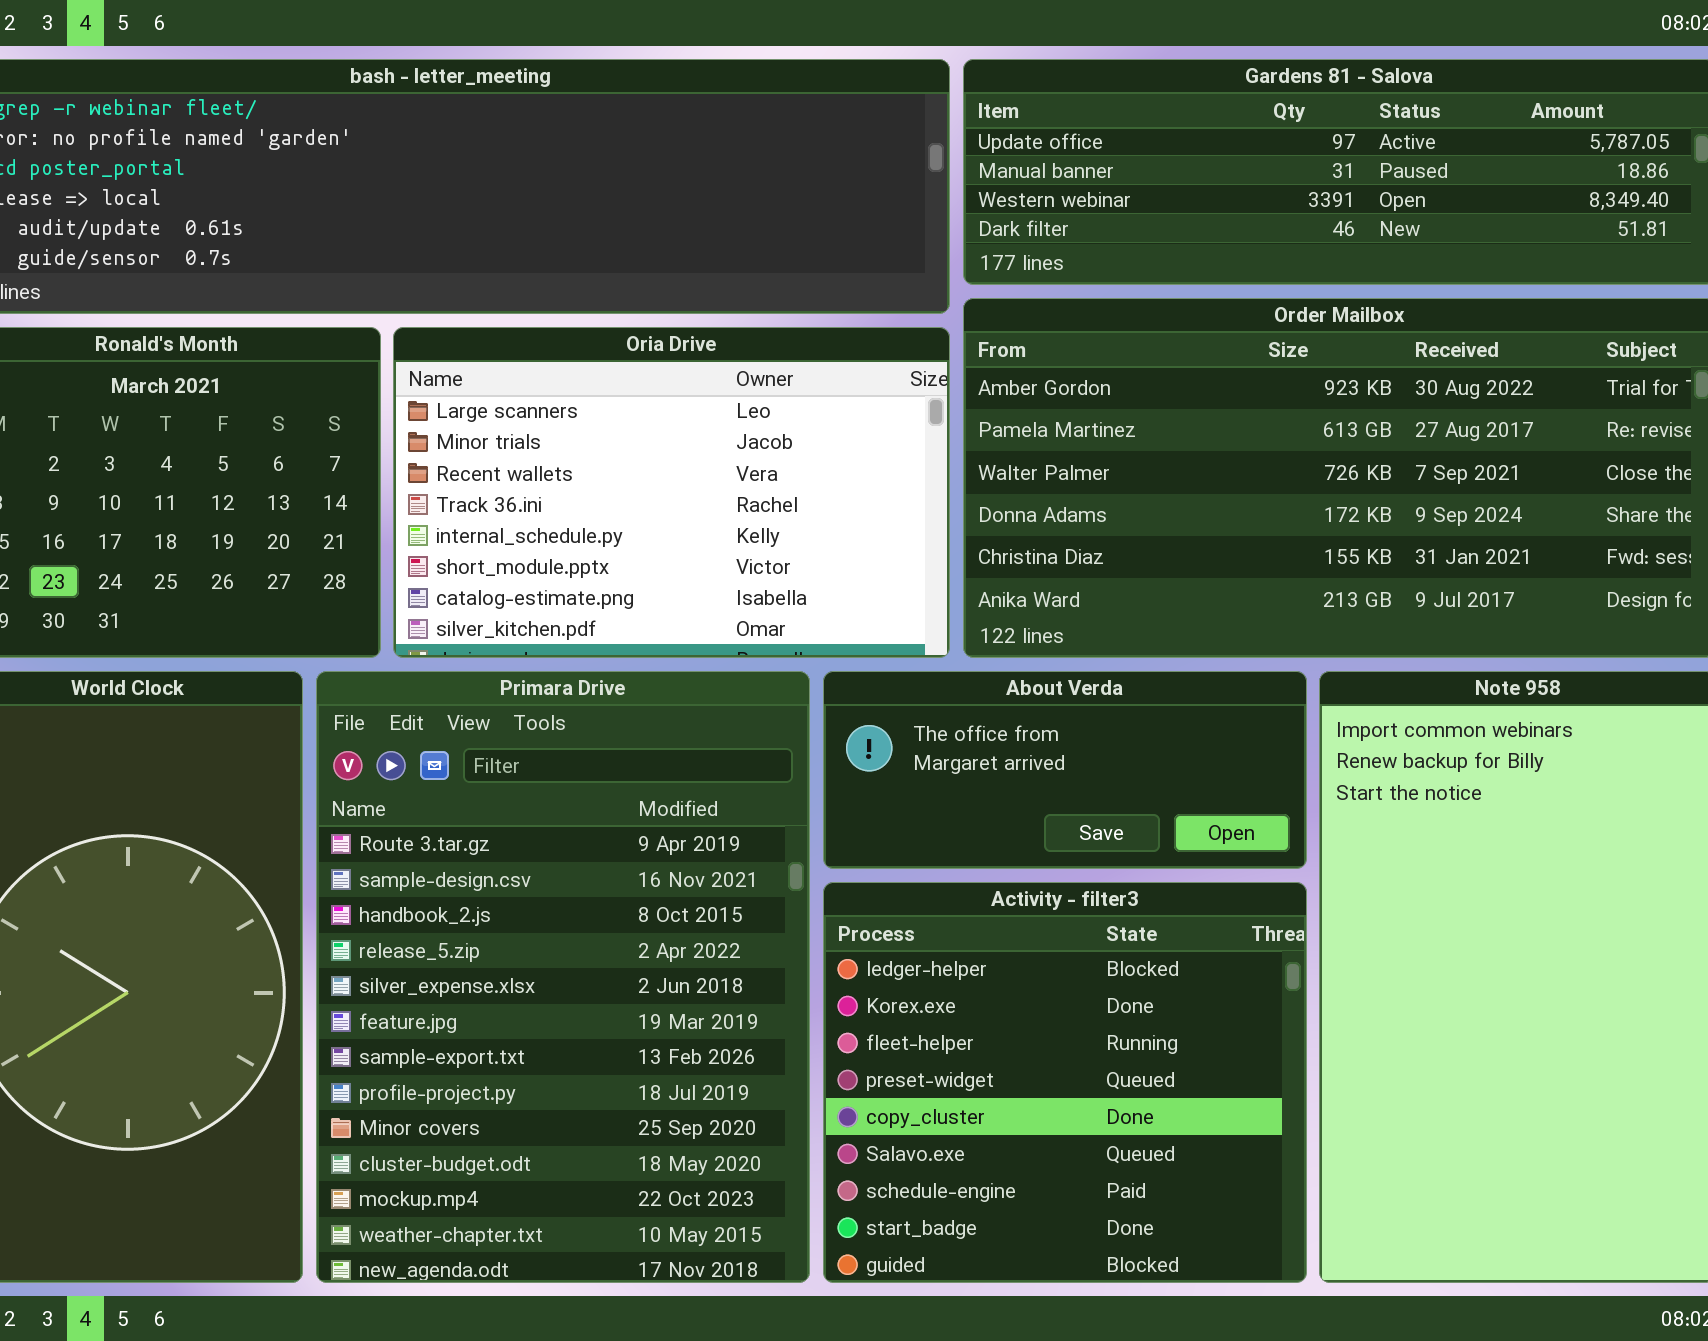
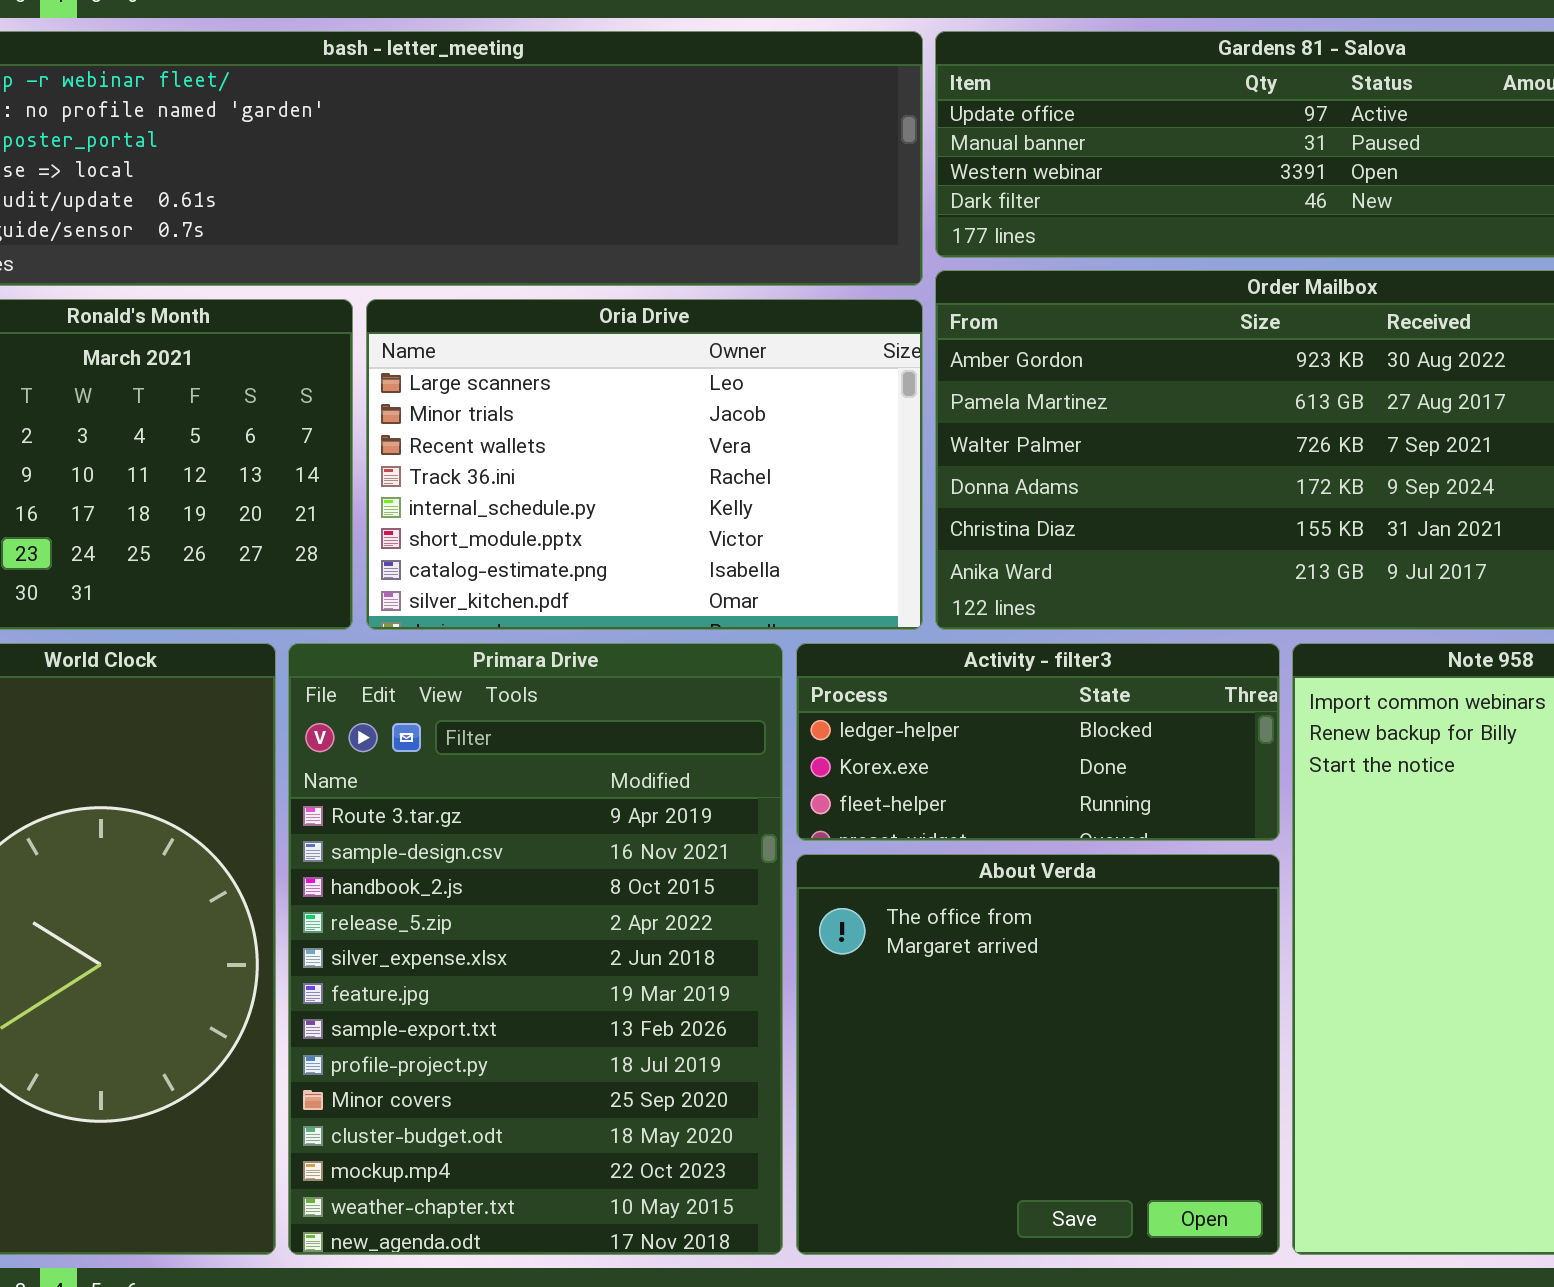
About Verda: [823,671,1307,869] -> [796,854,1280,1255], moved, resized
Activity - filter3: [823,882,1307,1283] -> [796,643,1280,841], moved, resized

